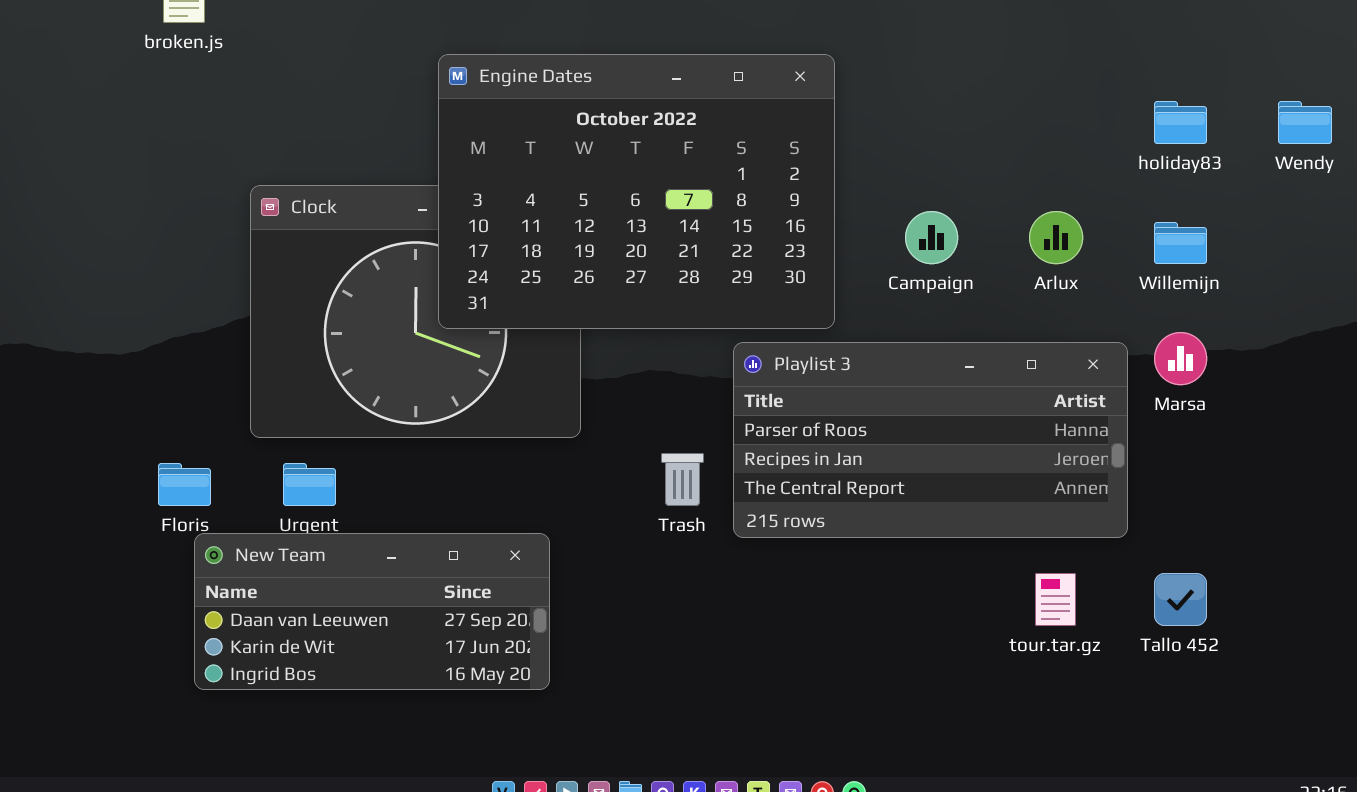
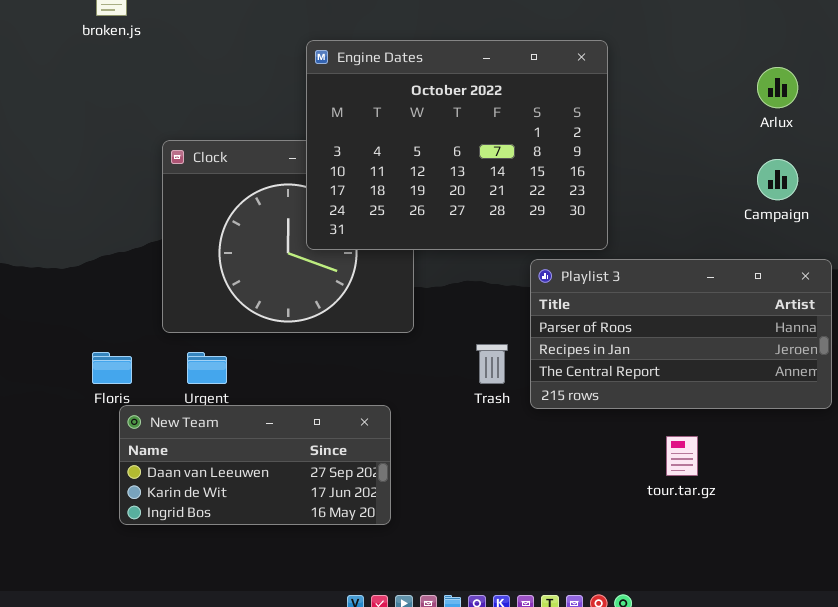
Campaign: [905,211,958,264] -> [757,159,798,200], moved
Arlux: [1029,211,1083,264] -> [757,67,798,108], moved
tour.tar.gz: [1035,573,1076,626] -> [666,436,698,476], moved

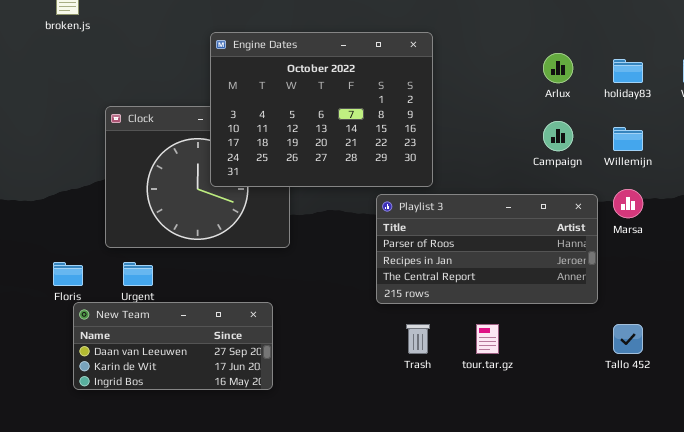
Trash: [476,344,508,384] -> [406,324,430,354], moved

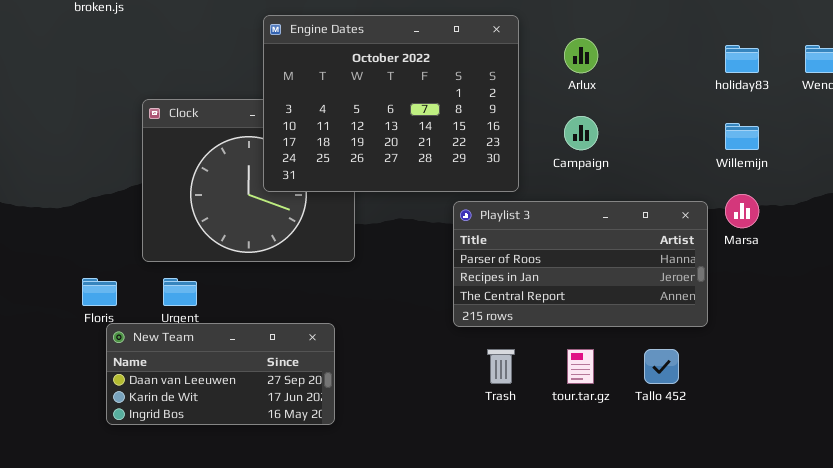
Arlux: [543,53,573,83] -> [564,38,598,73], moved
Campaign: [543,121,573,151] -> [564,116,598,150], moved
Tallo 452: [613,324,643,354] -> [644,349,679,384], moved

